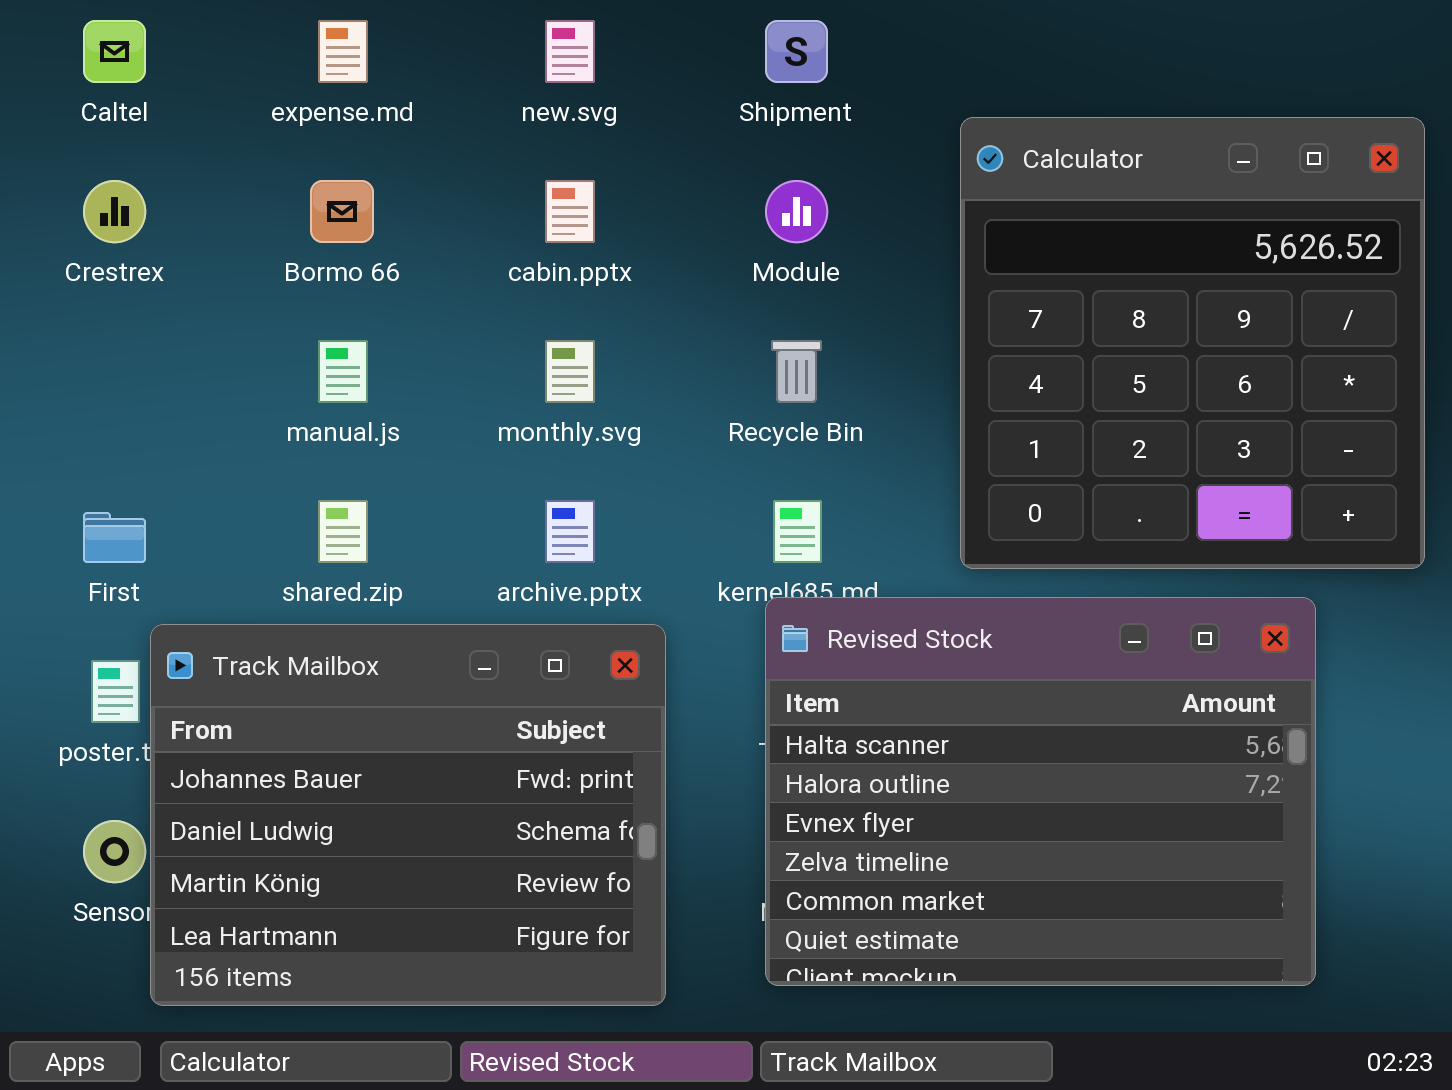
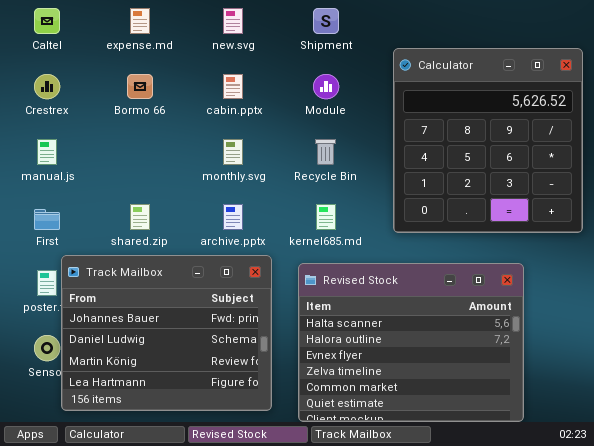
manual.js: [318,340,368,403] -> [37,139,57,165], moved
Revised Stock: [765,597,1316,986] -> [298,263,524,422], moved

